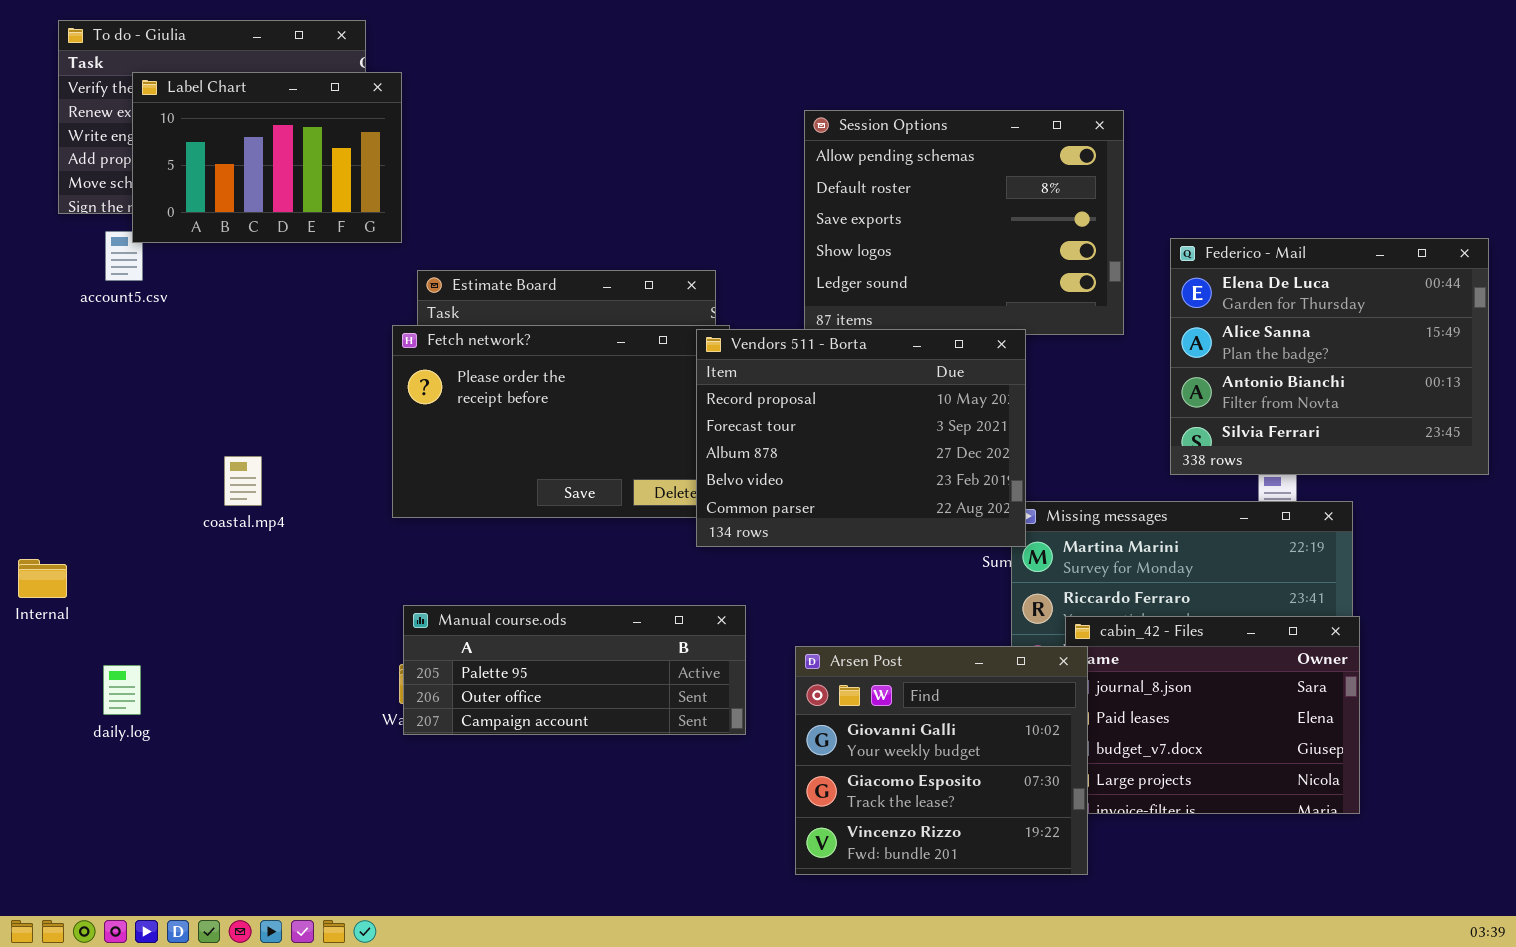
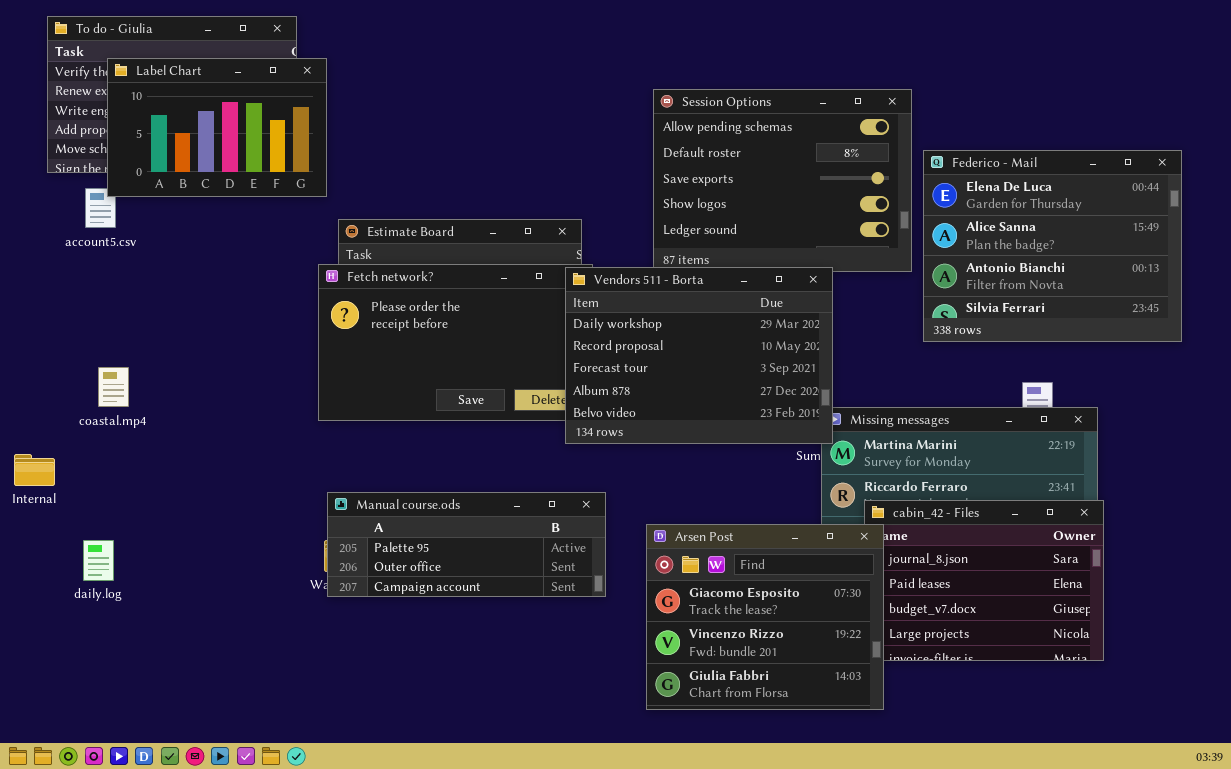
Federico - Mail: [1170,238,1489,475] -> [923,150,1182,342], moved
Vendors 511 - Borta: [696,329,1026,547] -> [565,267,833,444], scrolled up 1 row
coastal.mp4: [224,456,262,506] -> [98,367,129,407], moved
Arsen Post: [795,646,1088,875] -> [646,524,884,710], scrolled down 1 row

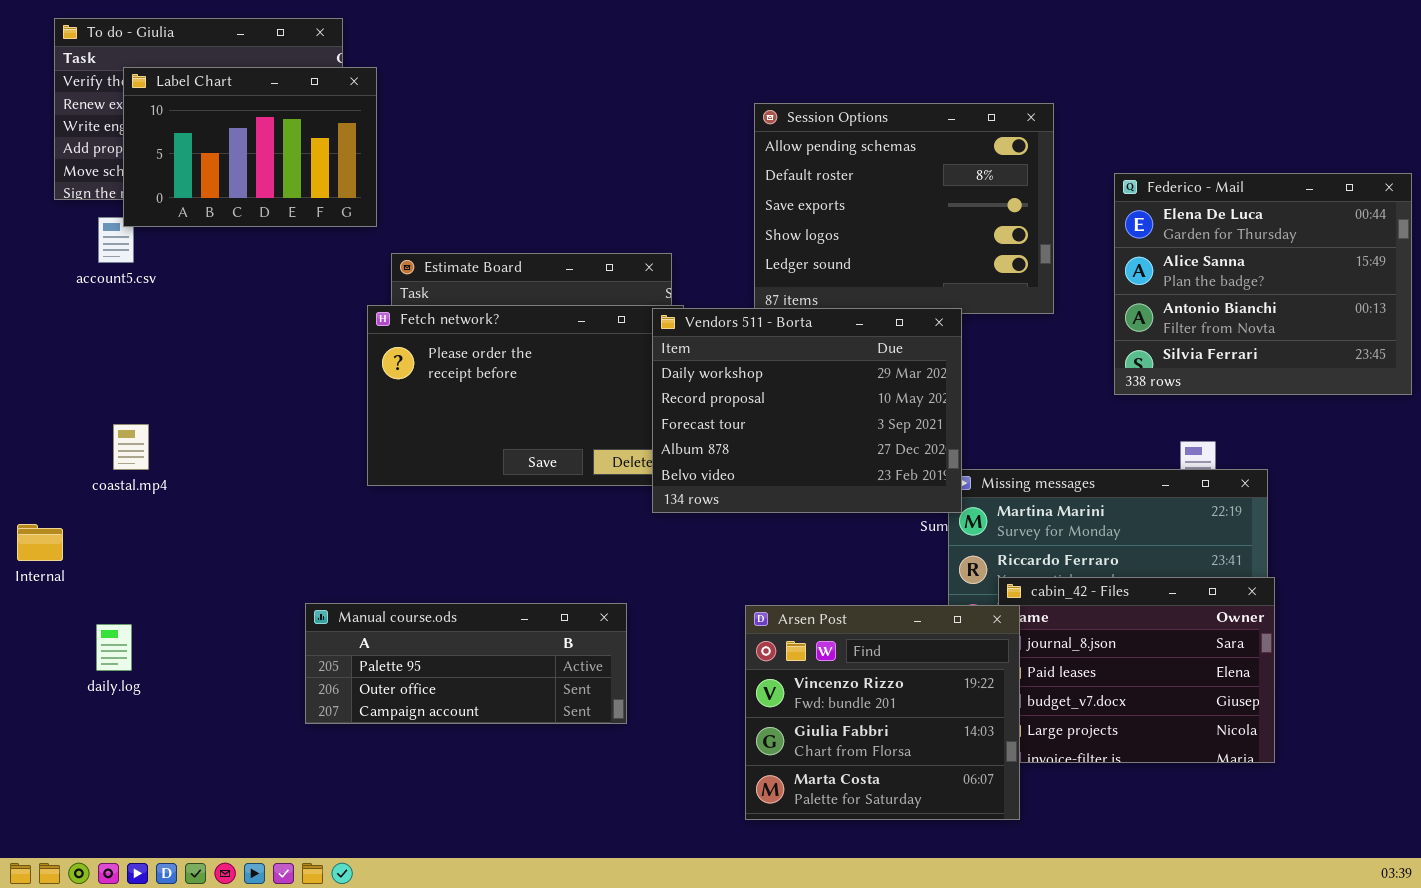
Federico - Mail: [923,150,1182,342] -> [1114,173,1412,395], moved
Manual course.ods: [327,492,606,597] -> [305,603,627,724], moved
Arsen Post: [646,524,884,710] -> [745,605,1020,820], scrolled down 1 row

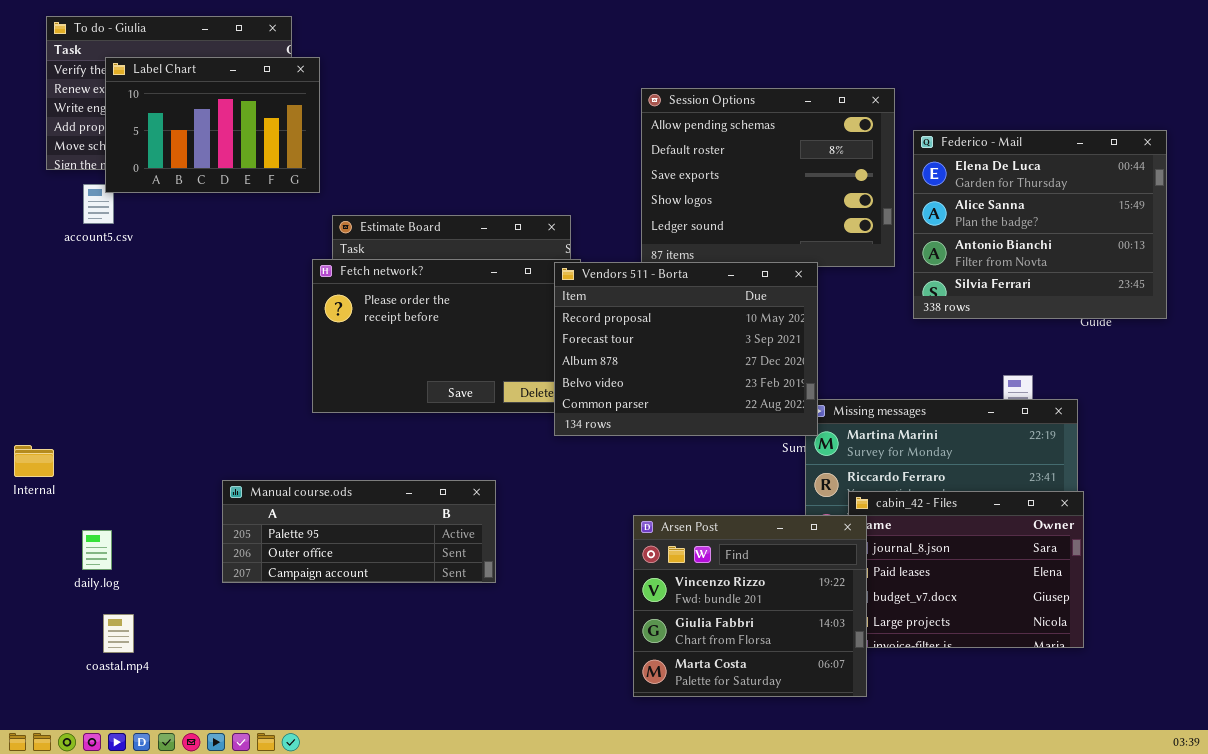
Federico - Mail: [1114,173,1412,395] -> [913,130,1167,319], moved
Vendors 511 - Borta: [652,308,962,513] -> [554,262,818,436], scrolled down 1 row
coastal.mp4: [113,424,149,470] -> [103,614,134,653], moved
Manual course.ods: [305,603,627,724] -> [222,480,496,583], moved

